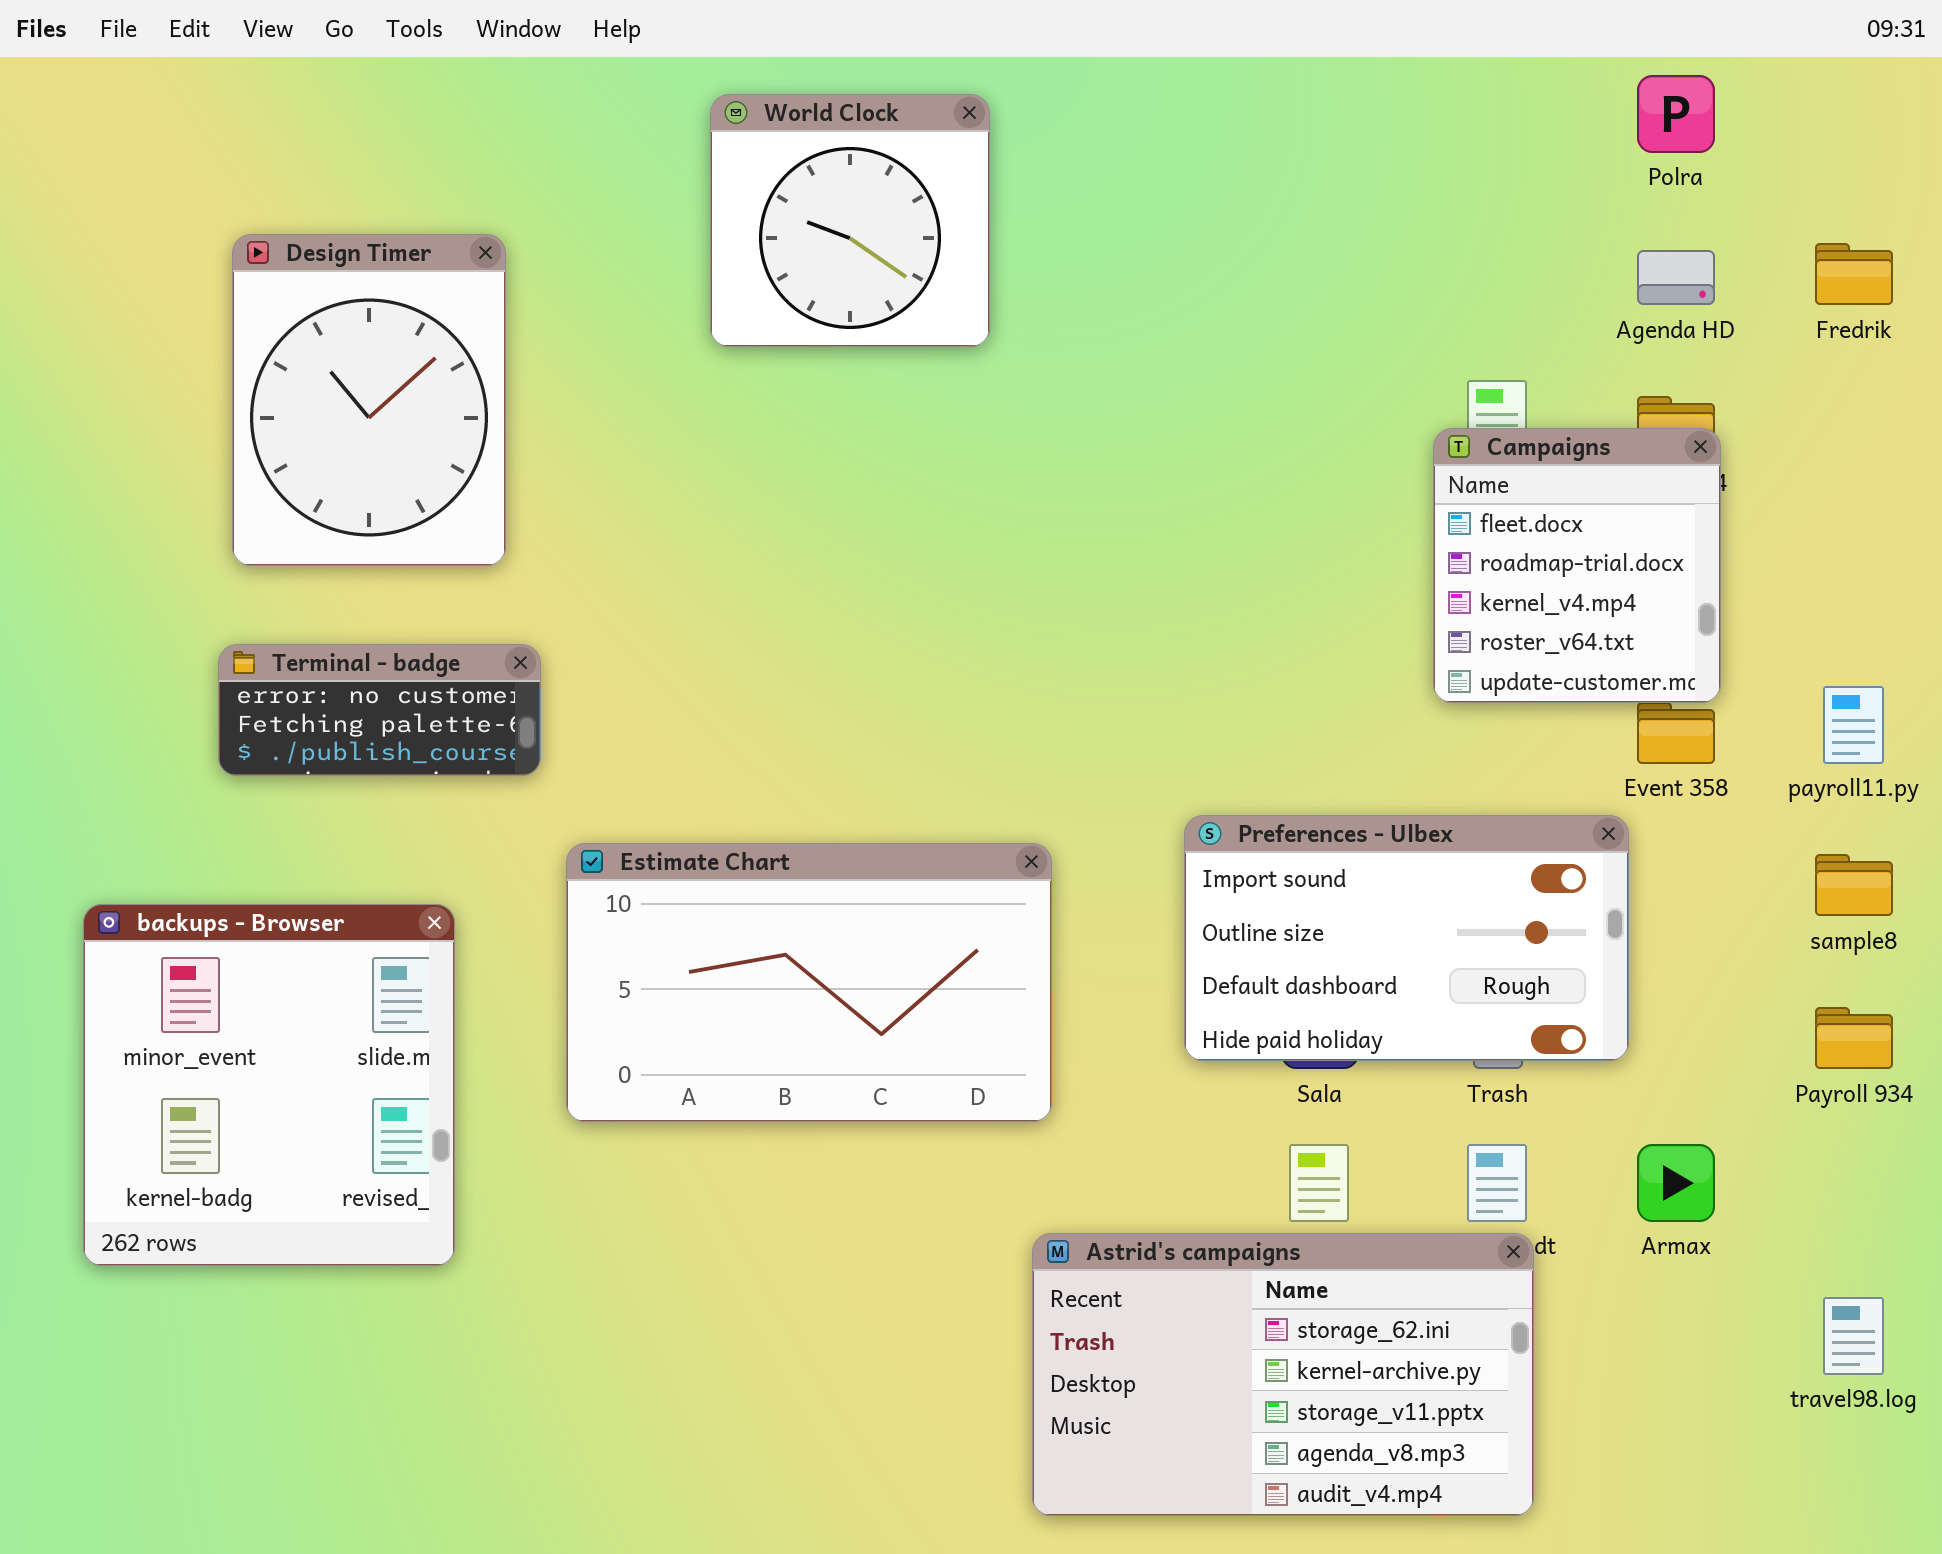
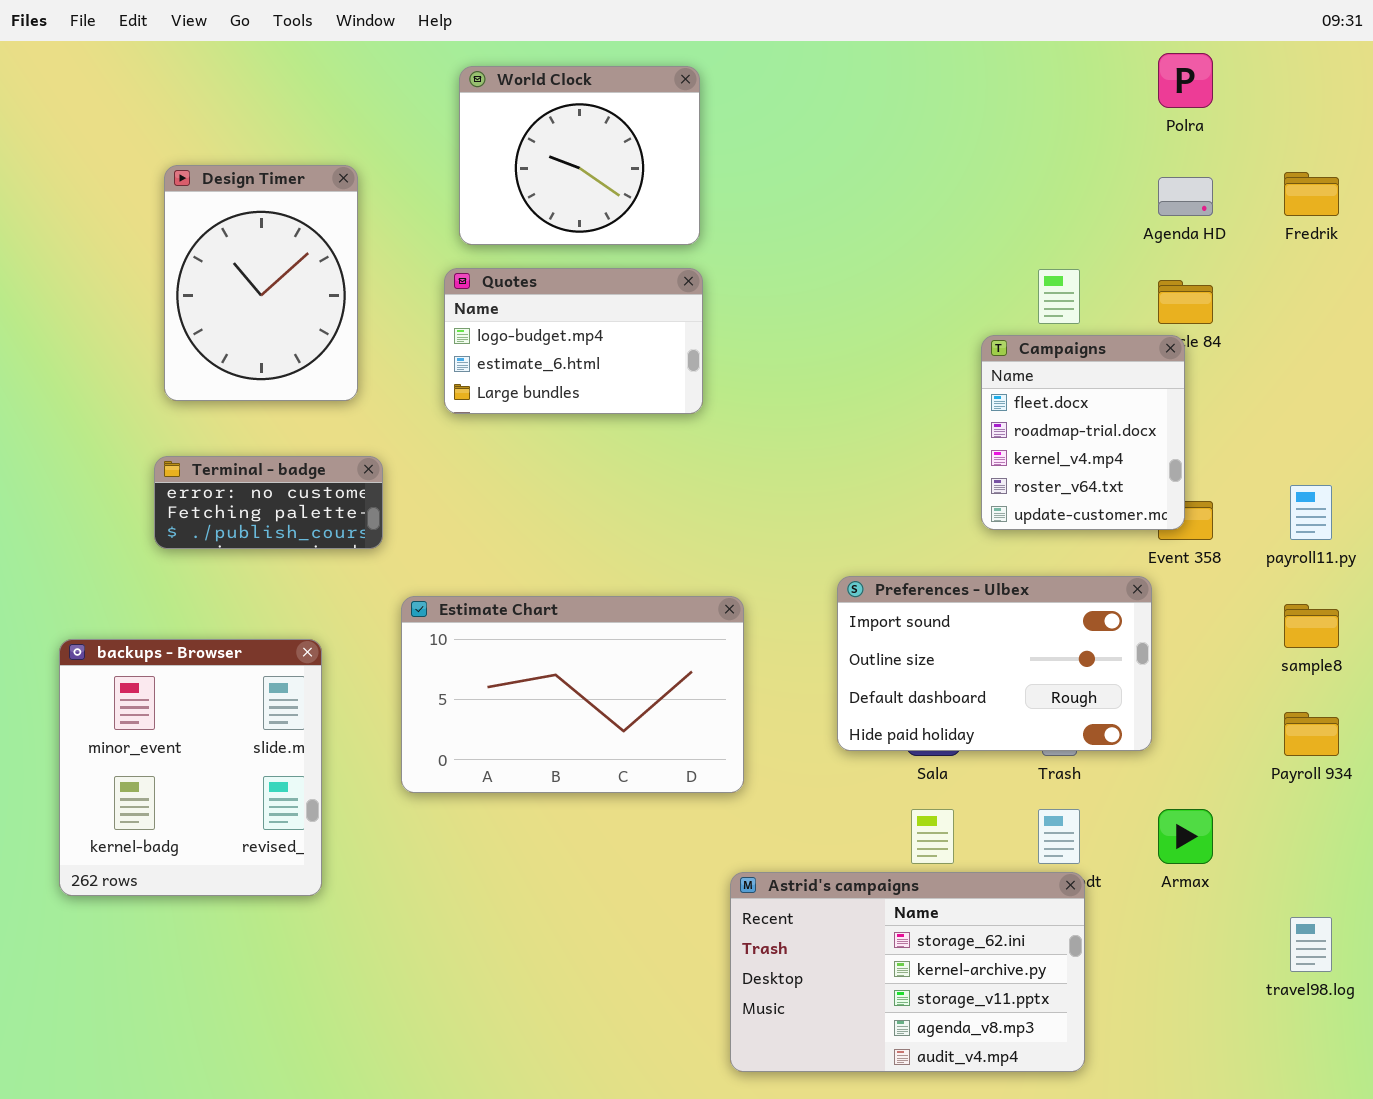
World Clock: [710,94,990,347] -> [459,66,700,245], resized
Quotes: none -> [444,268,703,414], opened
Campaigns: [1433,428,1721,703] -> [981,335,1185,530], moved

